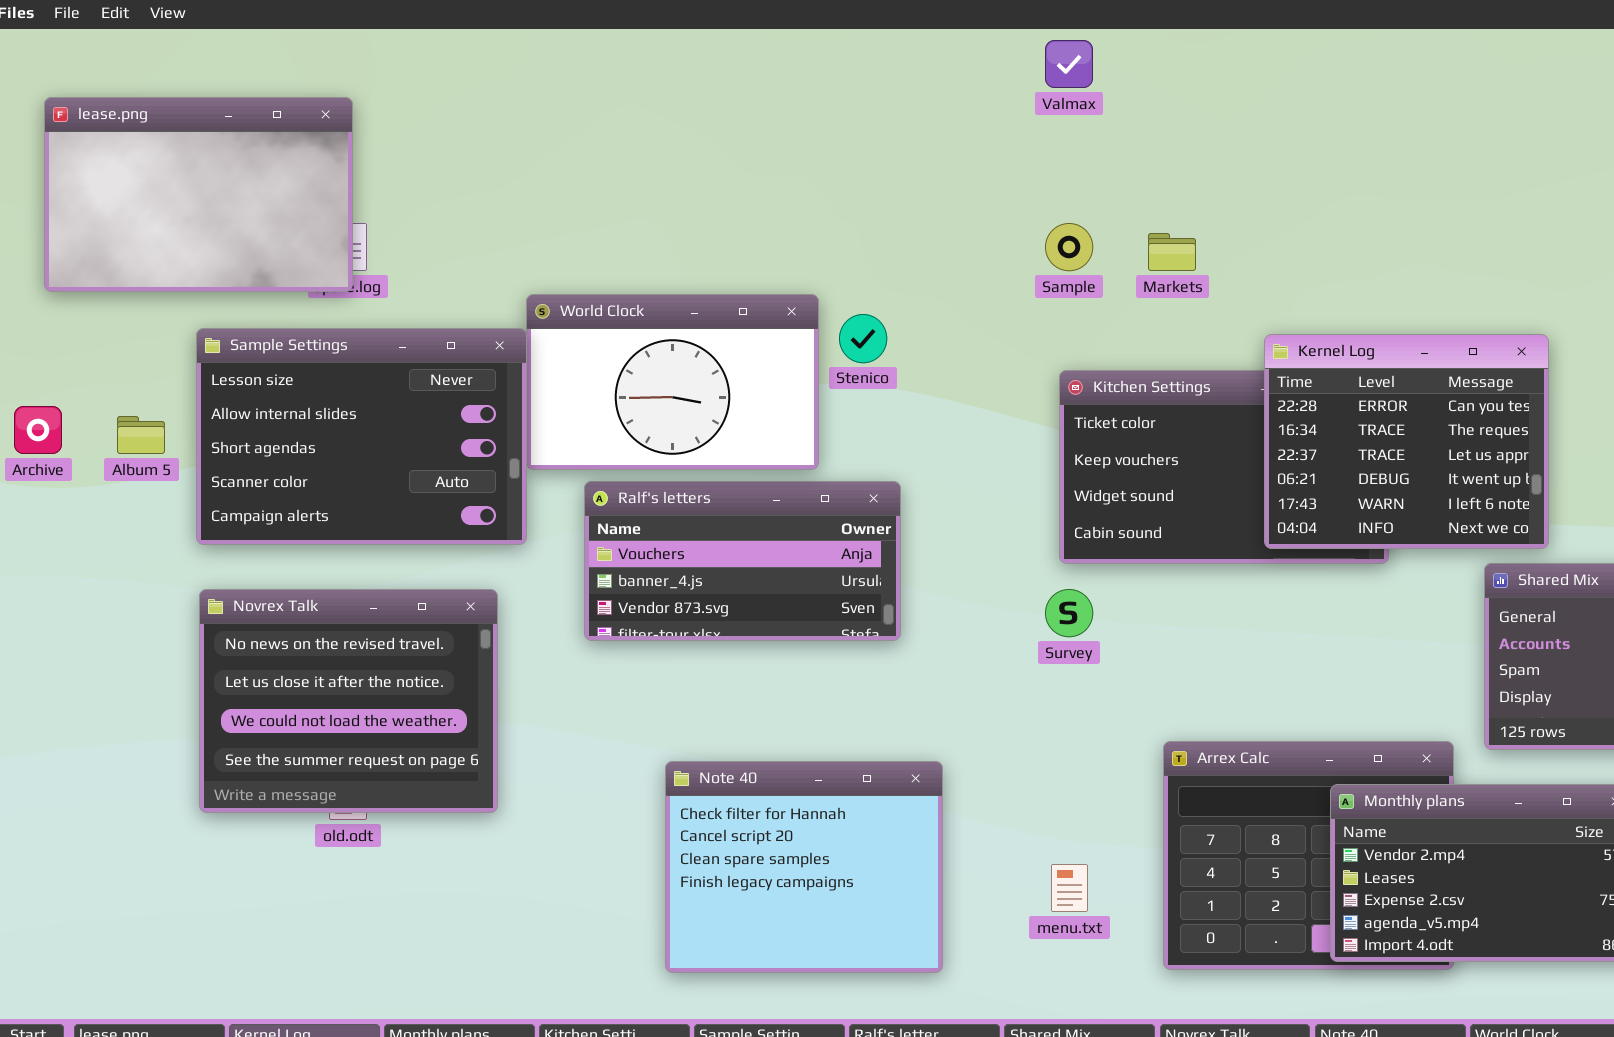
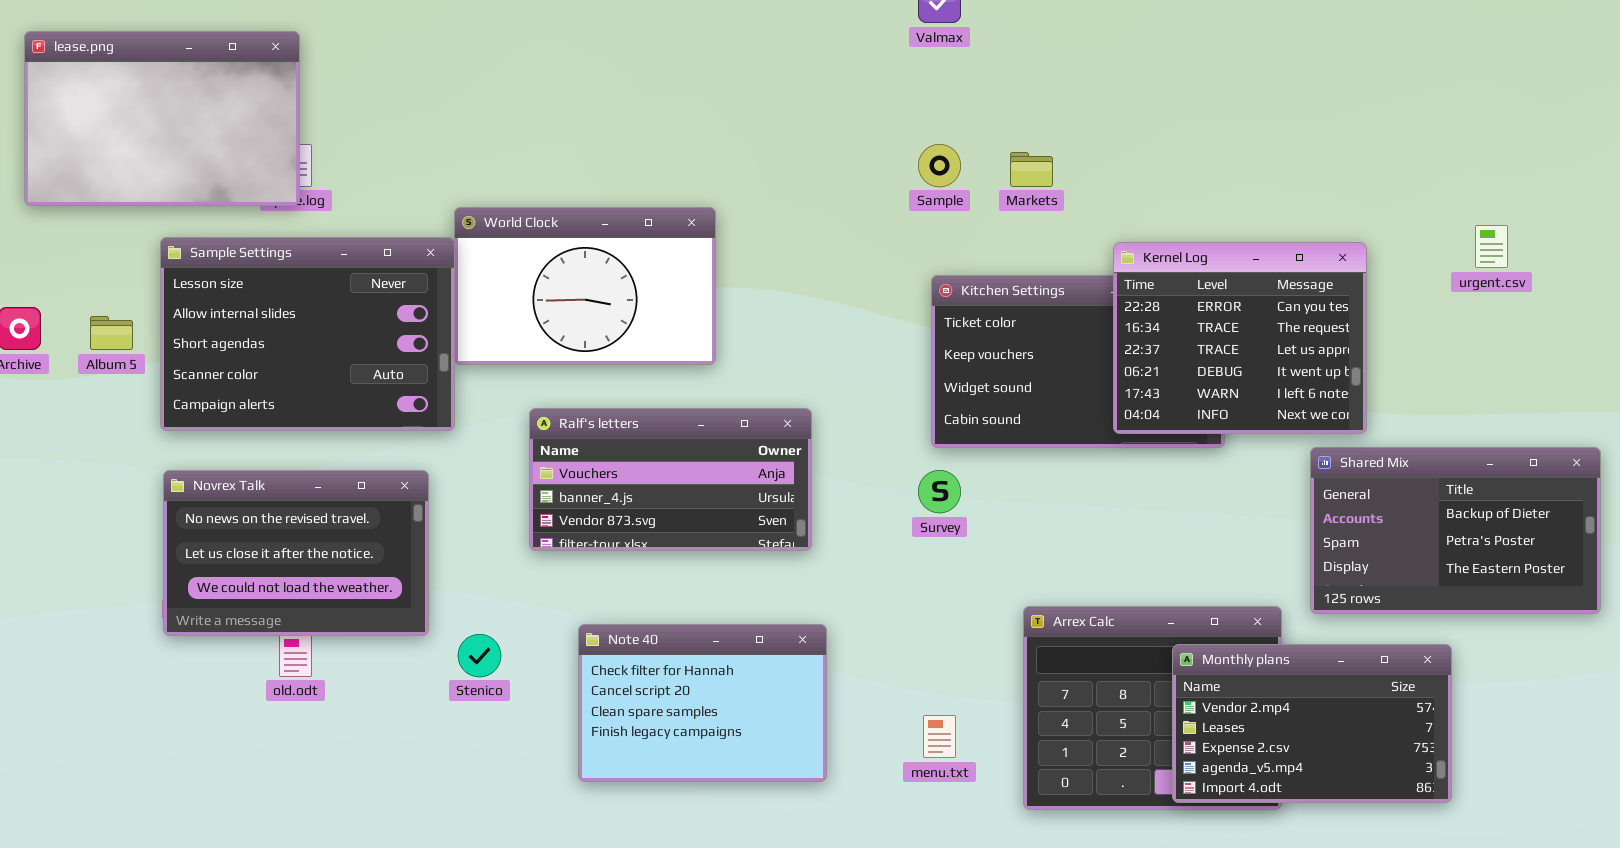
Stenico: [839,314,887,363] -> [458,634,501,677], moved
Ralf's letters: [584,481,901,641] -> [529,408,812,551], moved
Novrex Talk: [199,589,498,813] -> [163,470,429,636], resized
Note 40: [665,761,943,973] -> [578,624,827,782], resized

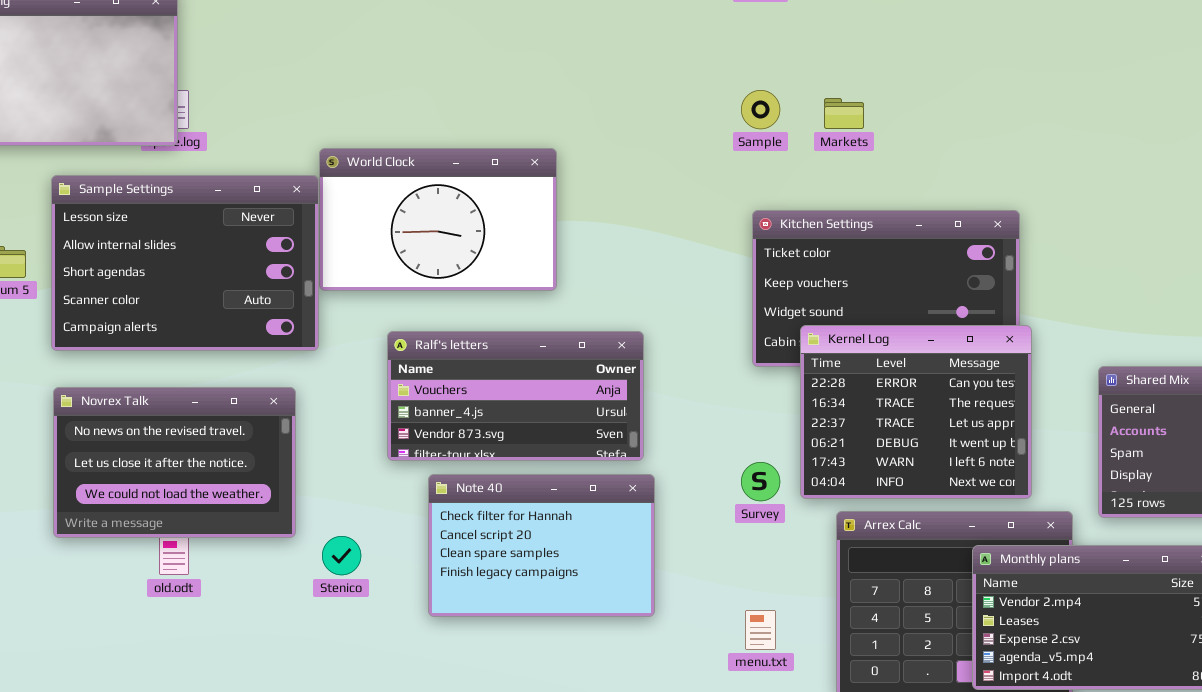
Kernel Log: [1113,242,1367,434] -> [800,325,1032,499], moved
Survey: [918,470,961,513] -> [741,462,780,501], moved
Note 40: [578,624,827,782] -> [428,474,655,617], moved

